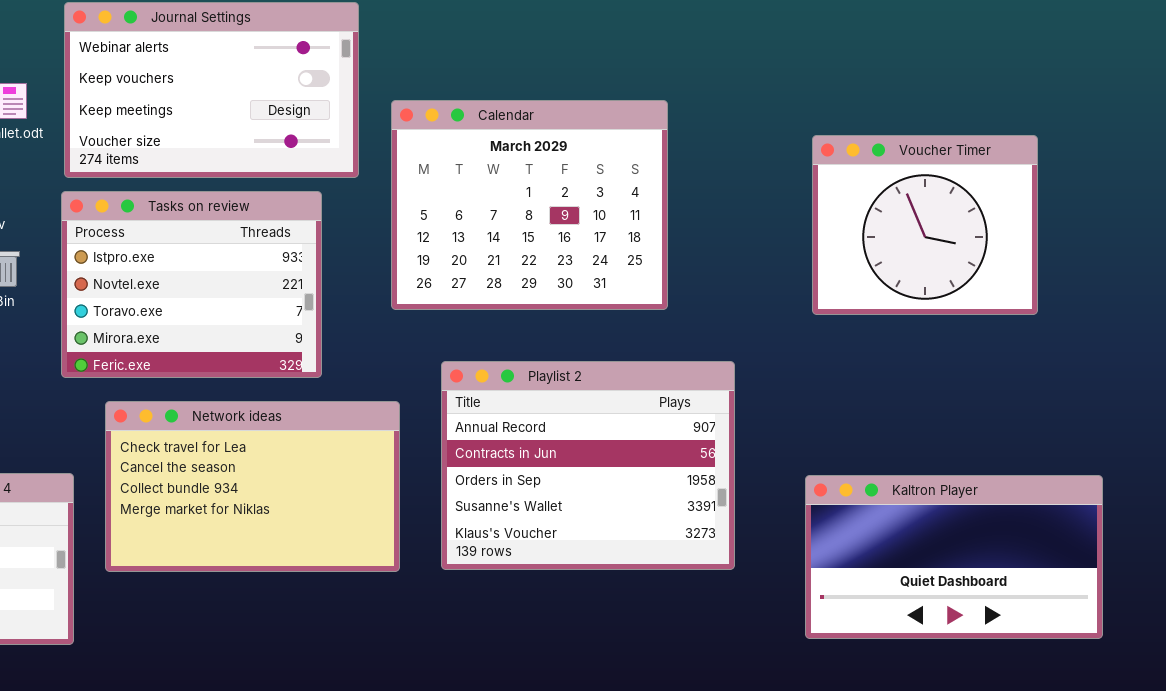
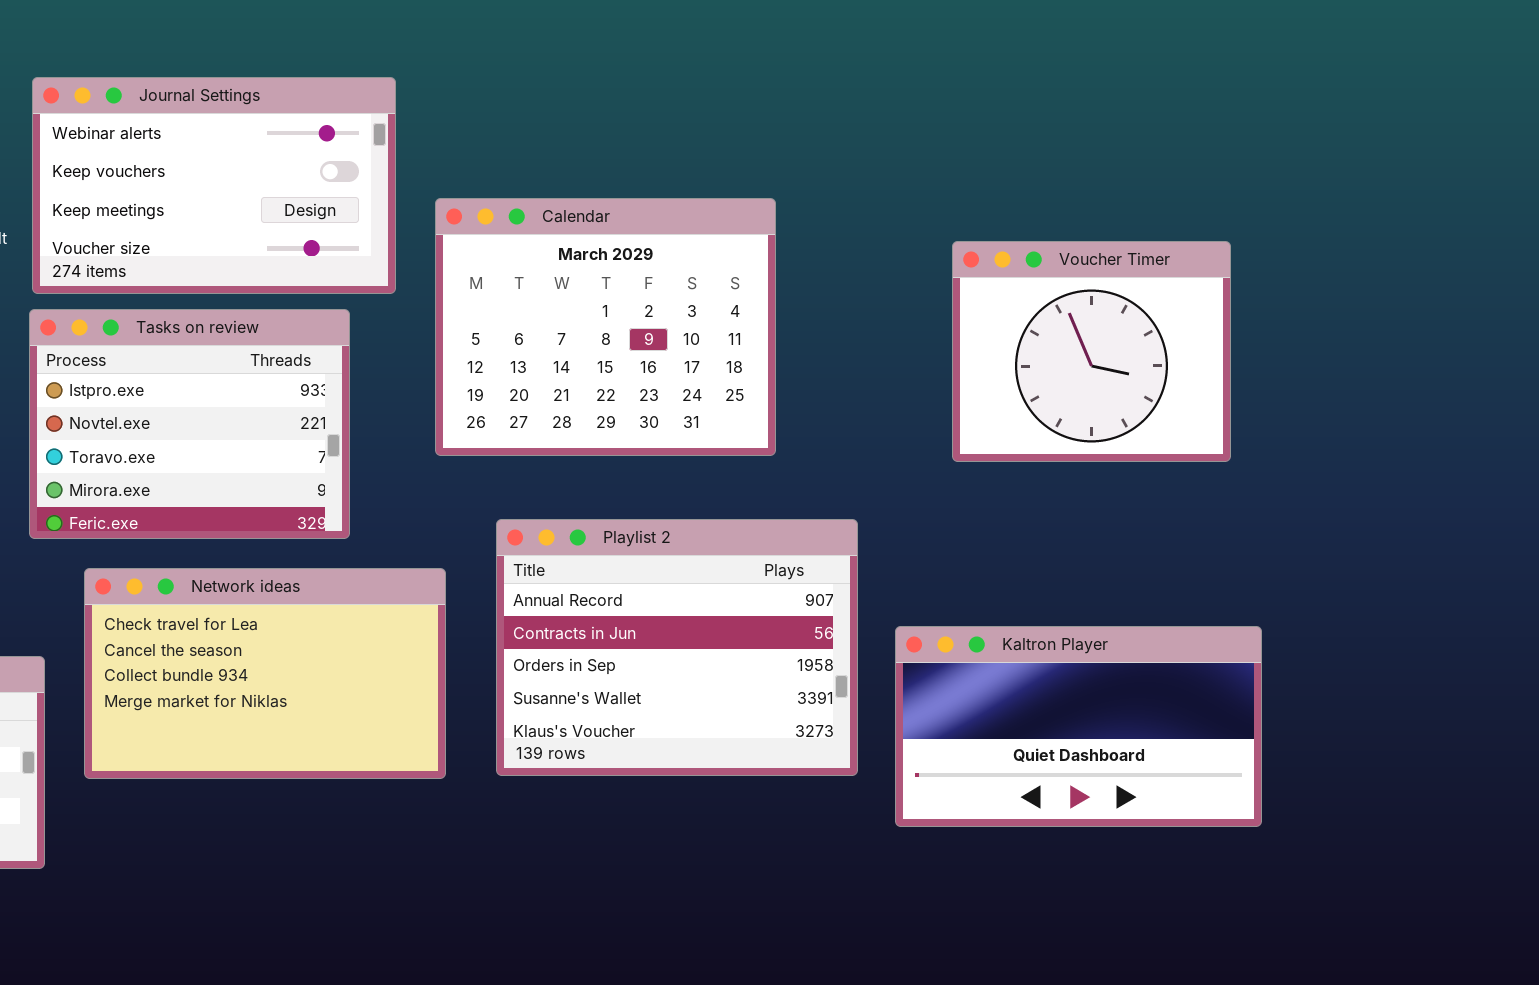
Kaltron Player: [805,475,1103,639] -> [895,626,1262,827], moved

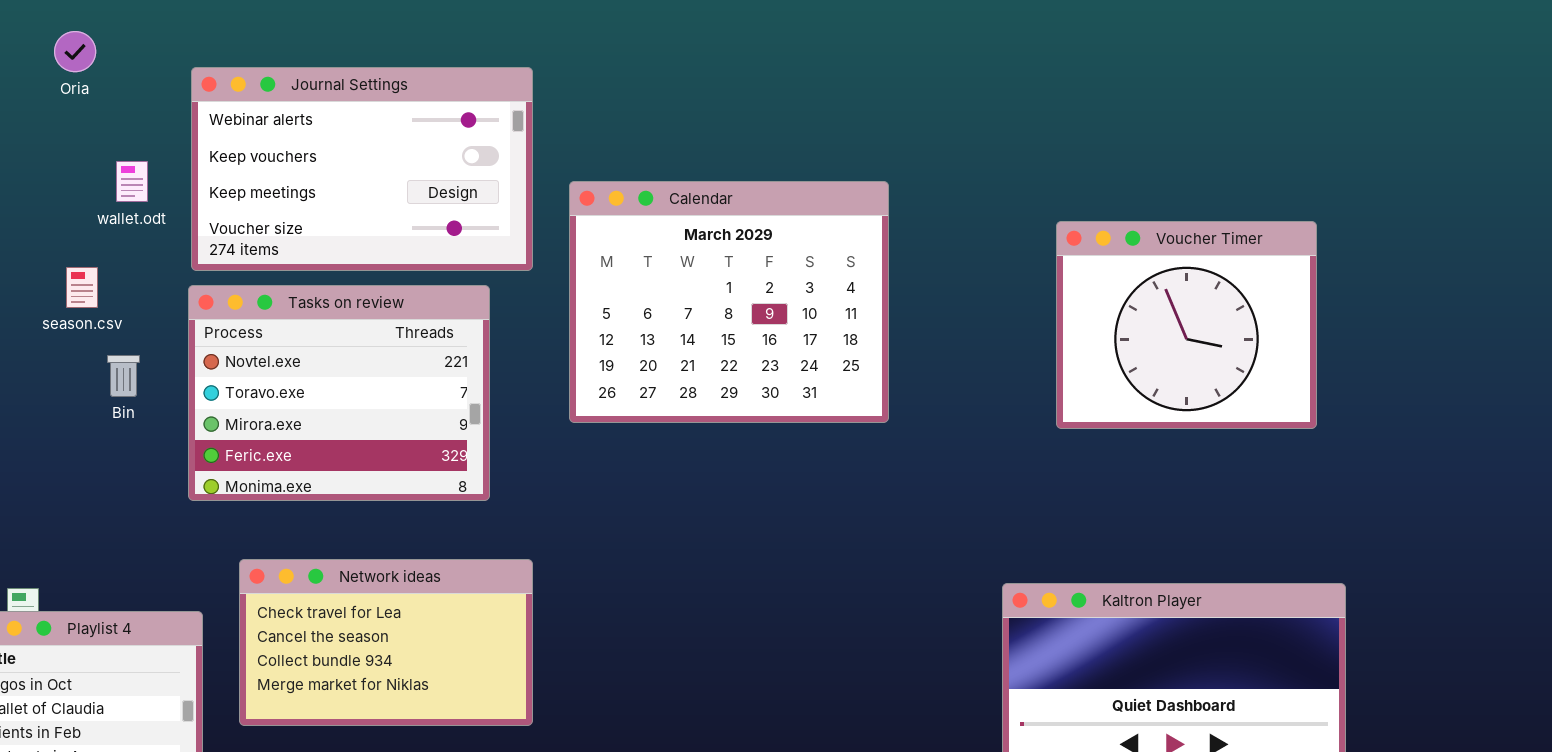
Tasks on review: [29,309,350,539] -> [188,285,490,501], scrolled down 1 row
Playlist 2: [496,519,858,776] -> none, closed
Network ideas: [84,568,446,779] -> [239,559,533,726], resized

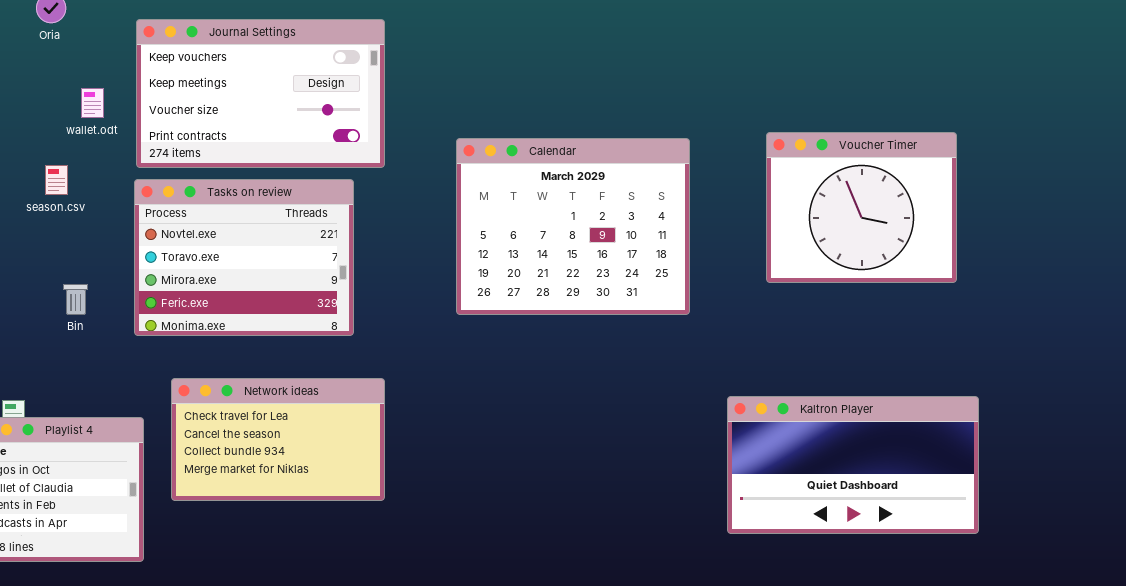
Journal Settings: [191,67,533,271] -> [136,19,385,168], scrolled down 1 row
Calendar: [569,181,889,423] -> [456,138,690,315], moved
Bin: [107,355,140,397] -> [63,284,88,315], moved

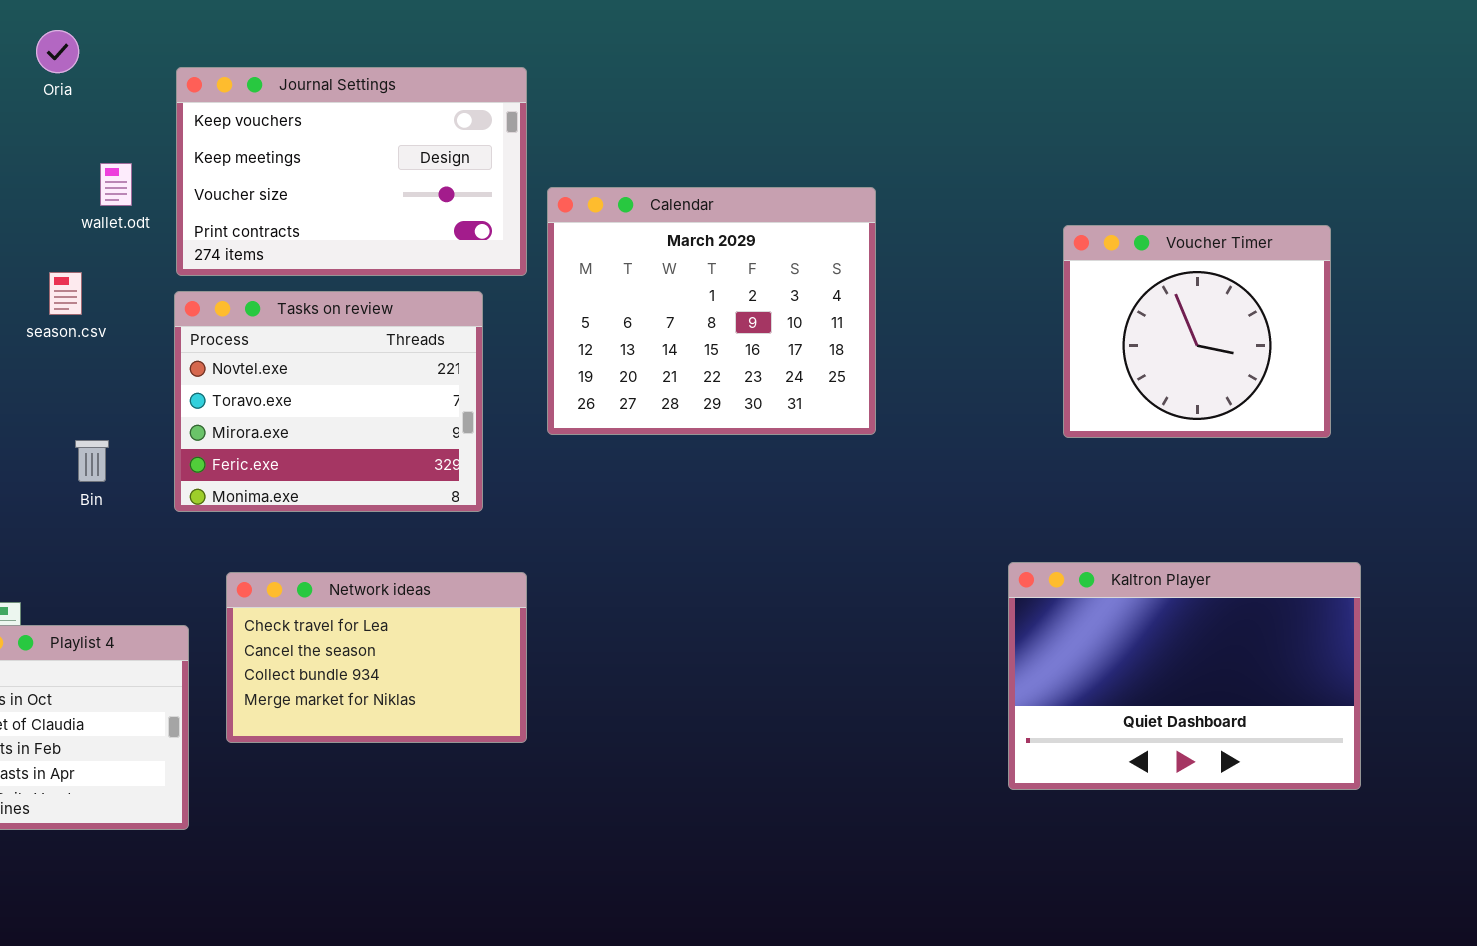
Calendar: [456,138,690,315] -> [547,187,876,435], moved
Kaltron Player: [727,396,979,534] -> [1008,562,1361,790], resized

